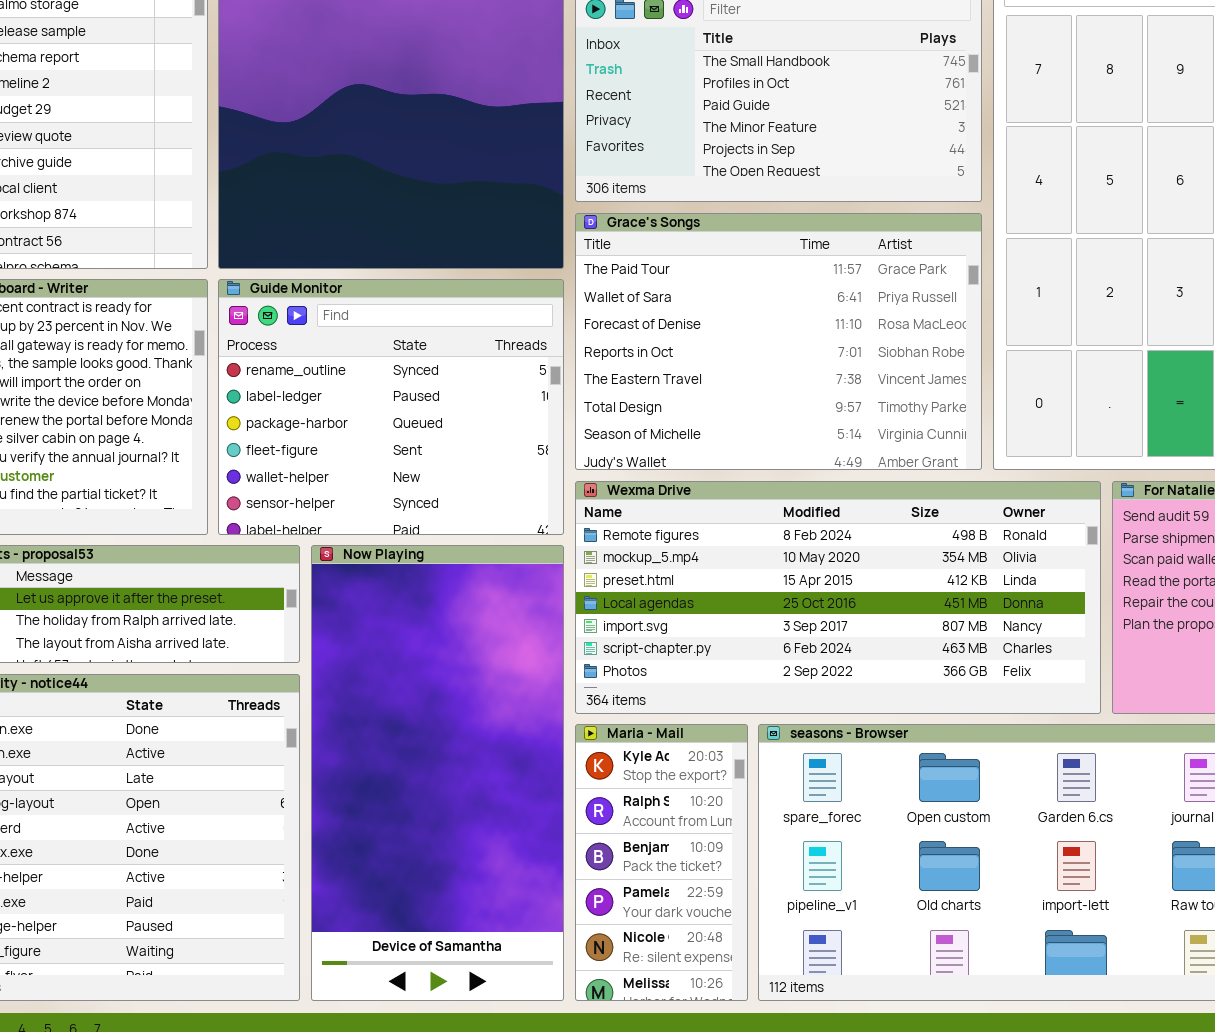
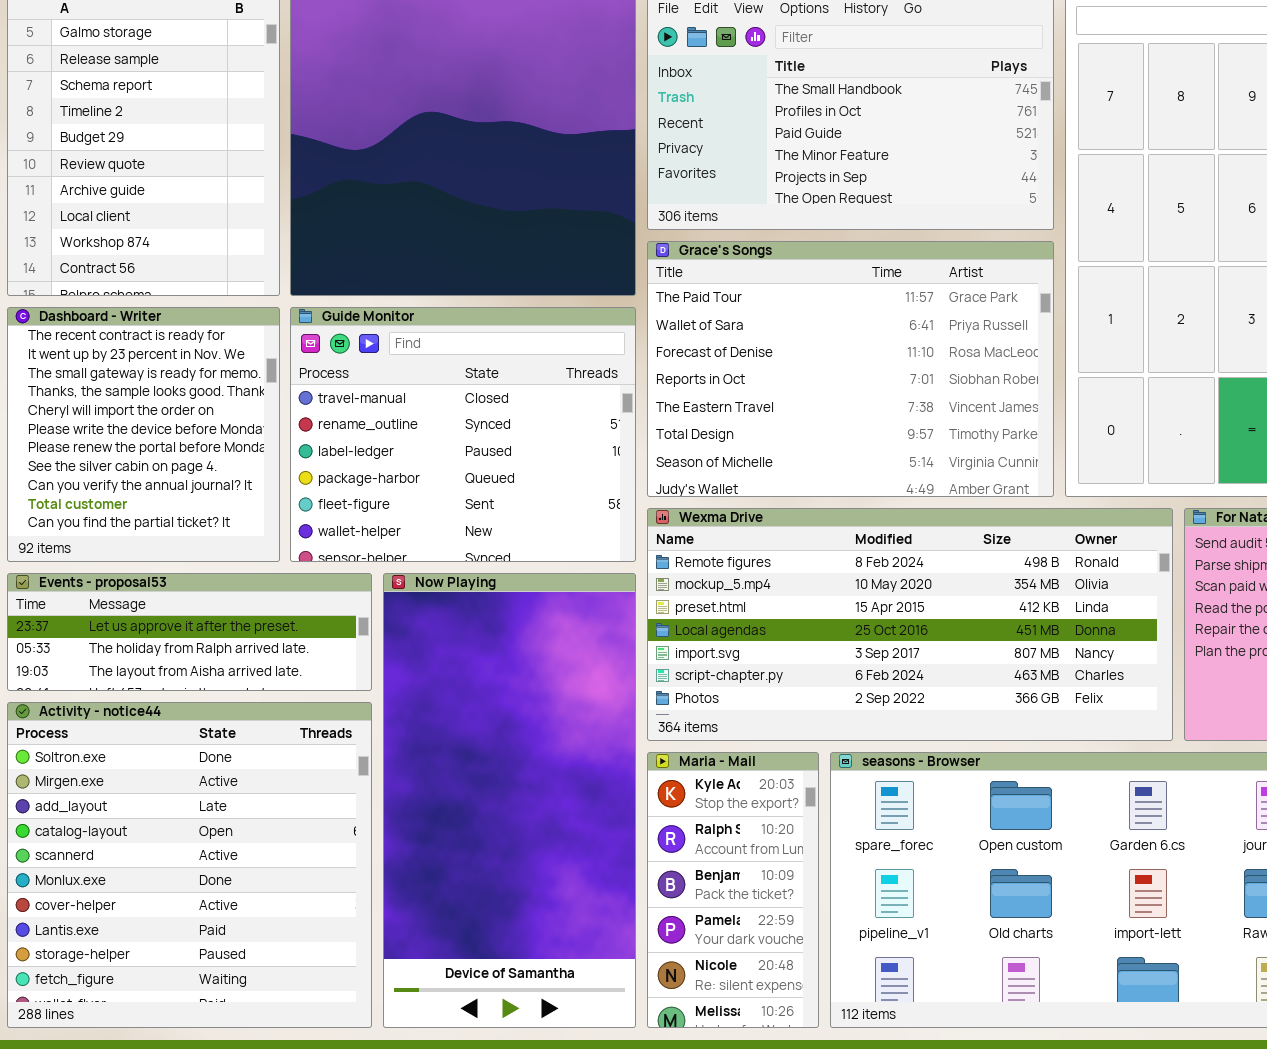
Guide Monitor: [218,279,564,535] -> [290,307,636,562], scrolled up 1 row

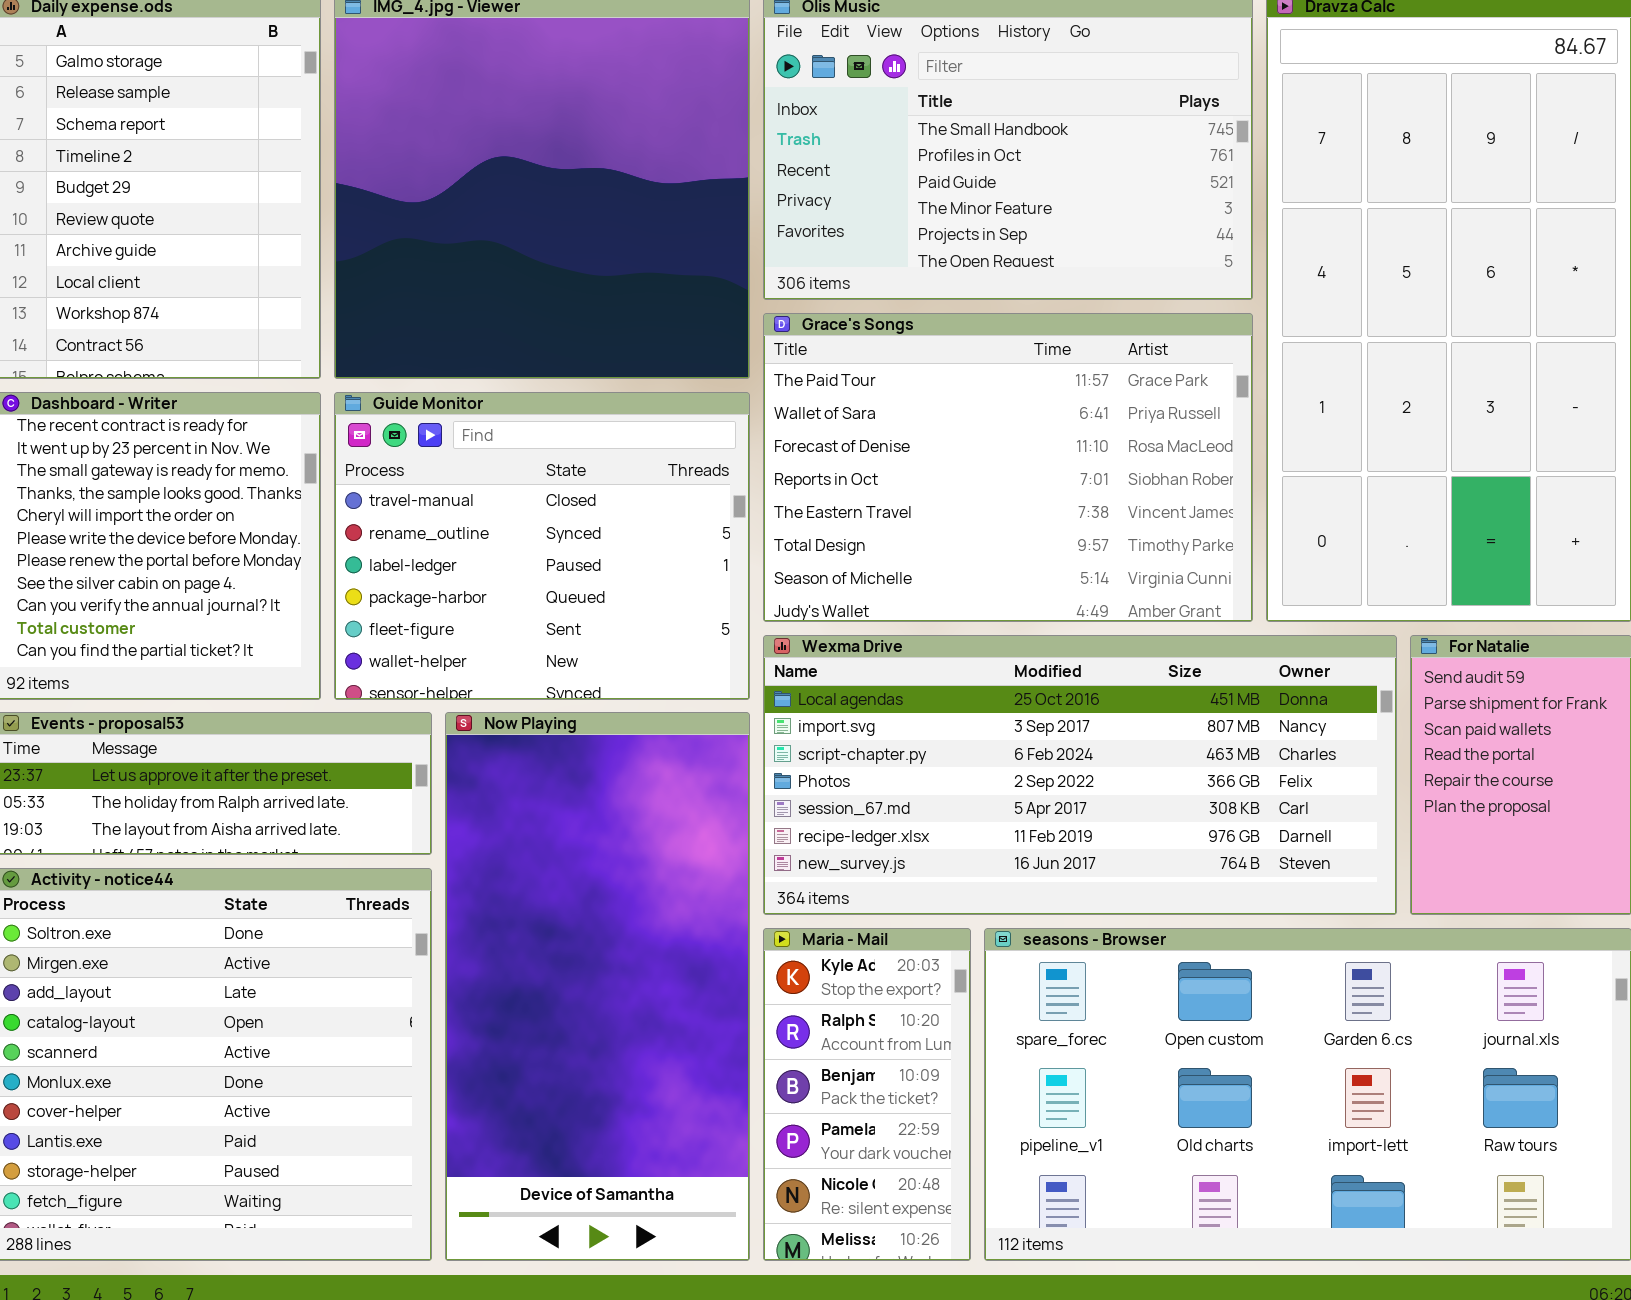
Wexma Drive: [647,508,1173,741] -> [763,635,1397,915], scrolled down 3 rows

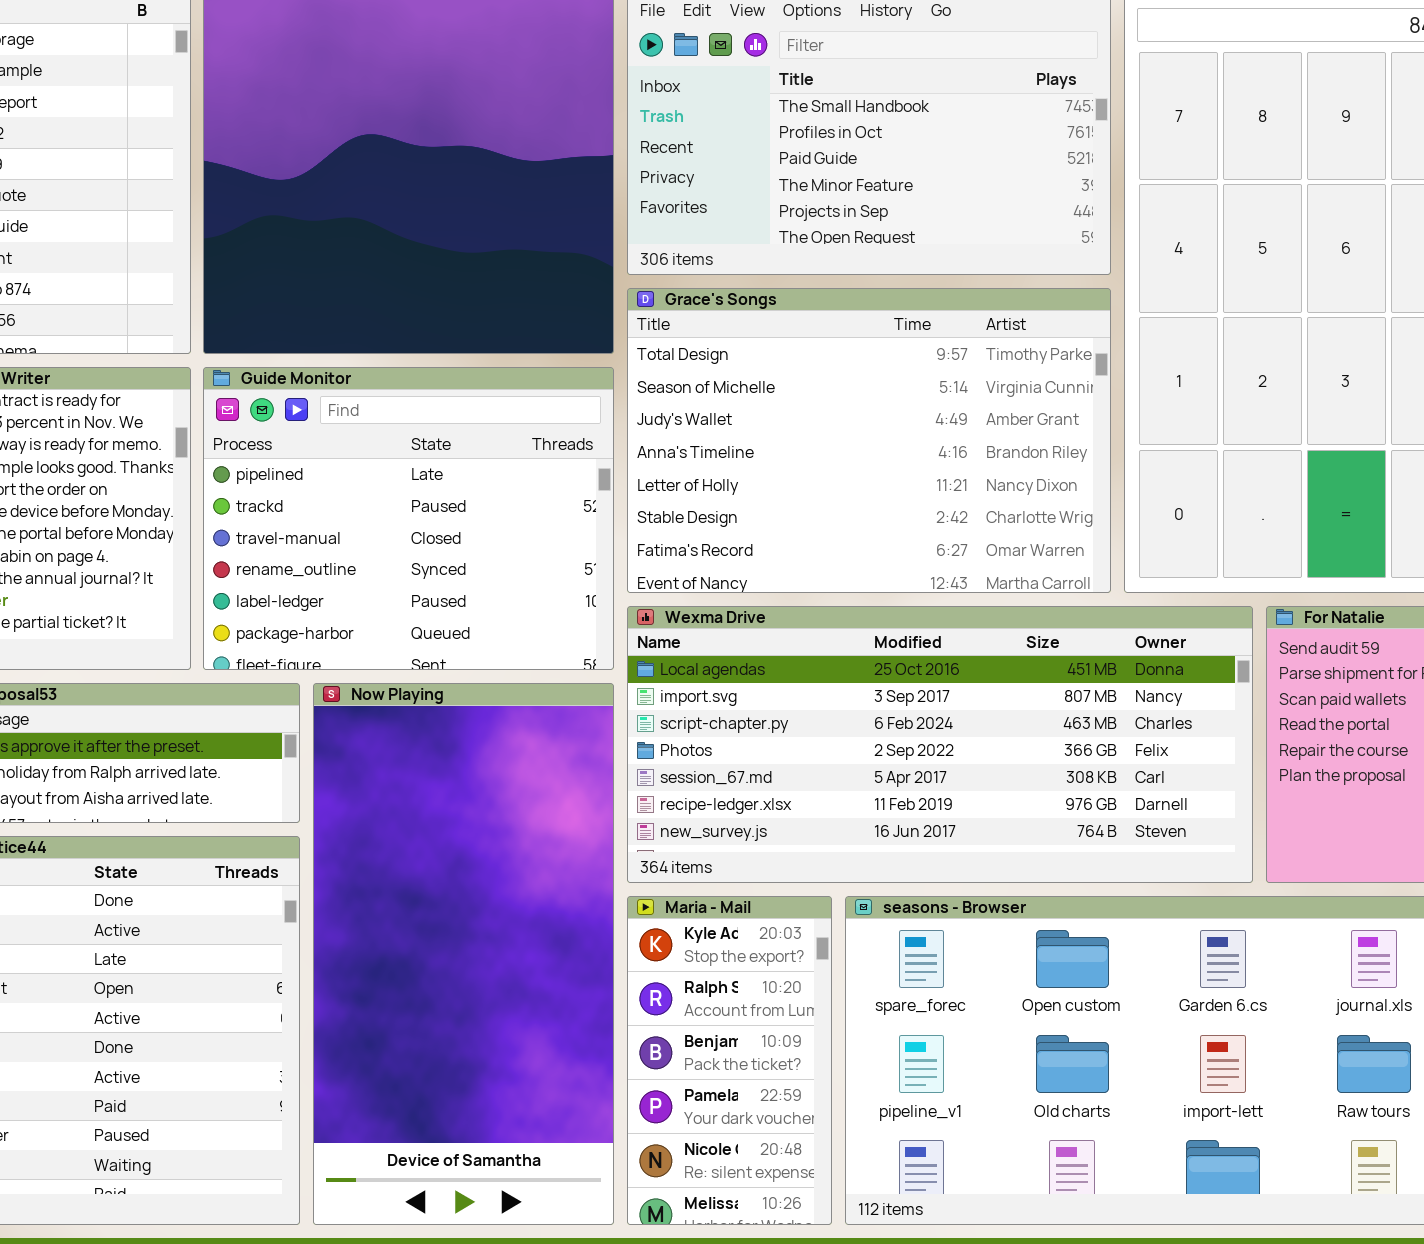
Grace's Songs: [763,313,1253,622] -> [627,288,1111,593], scrolled down 5 rows
Guide Monitor: [334,392,750,700] -> [203,367,614,670], scrolled up 2 rows

